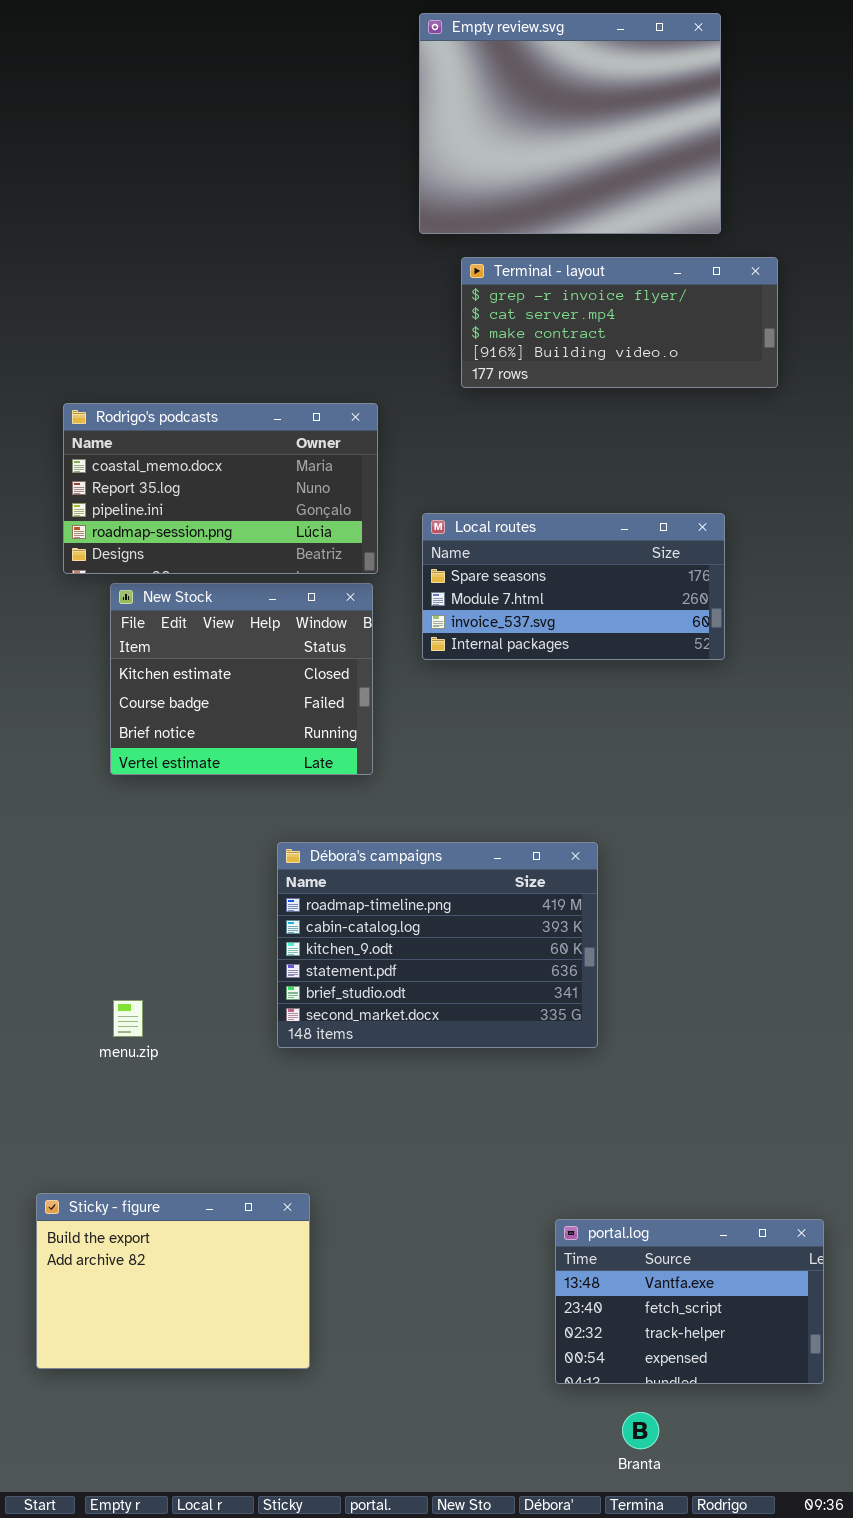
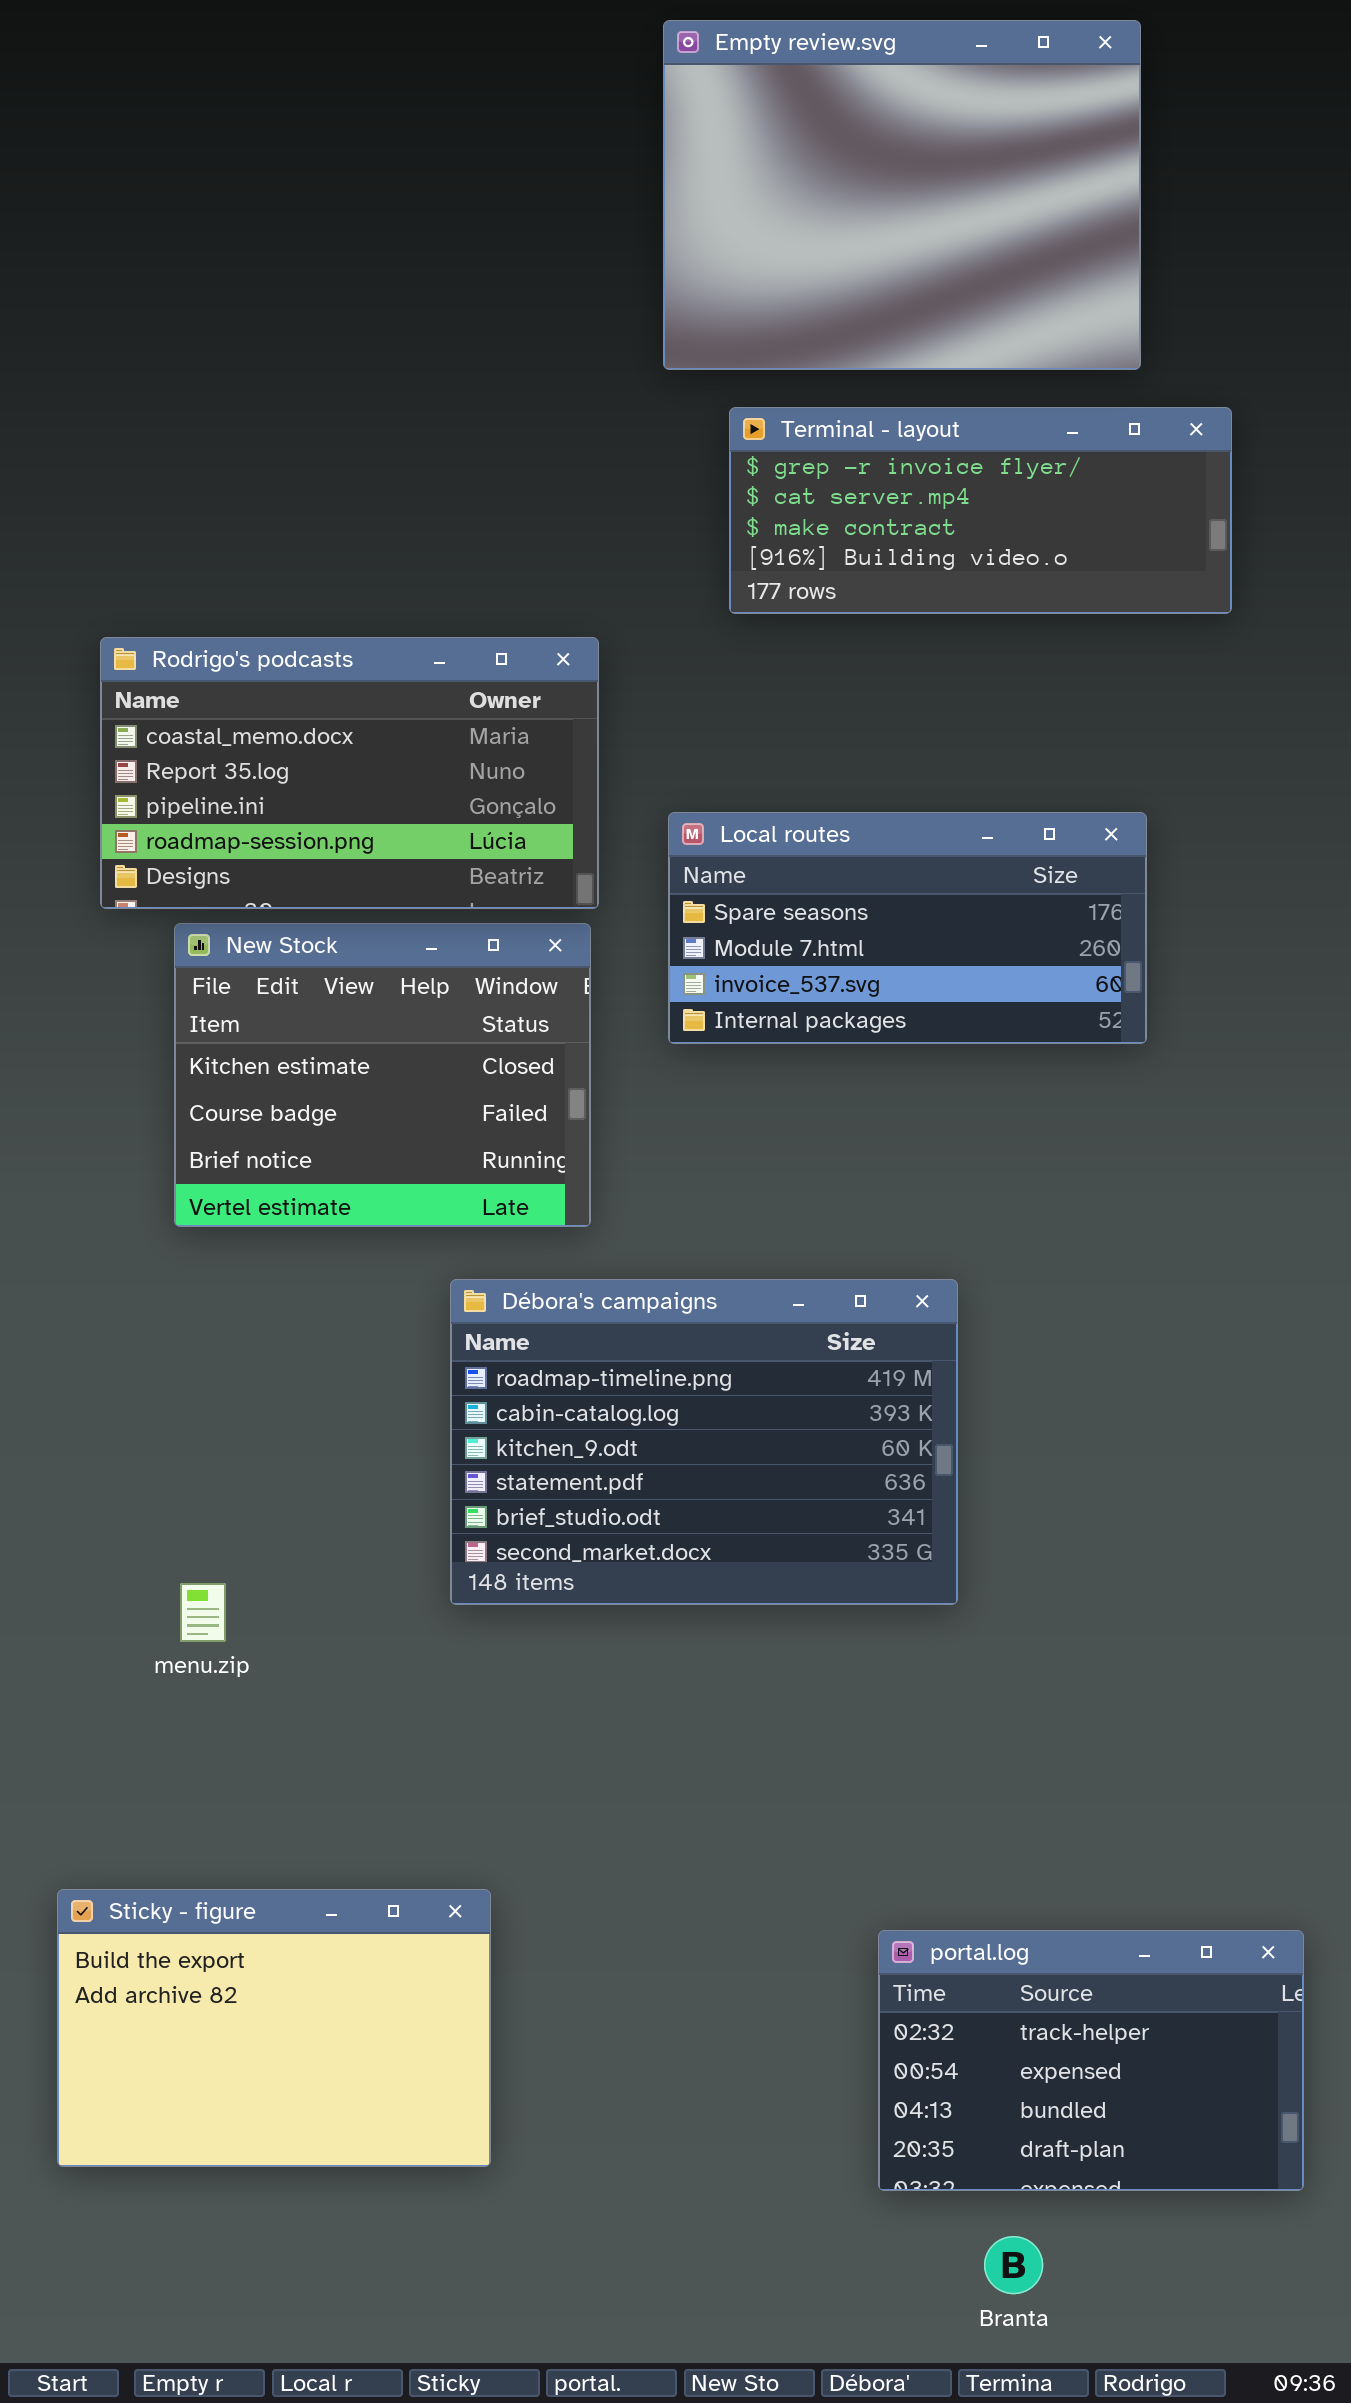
Débora's campaigns: [277,842,598,1048] -> [450,1279,958,1605], moved
portal.log: [555,1219,824,1384] -> [878,1930,1304,2191], scrolled down 2 rows

